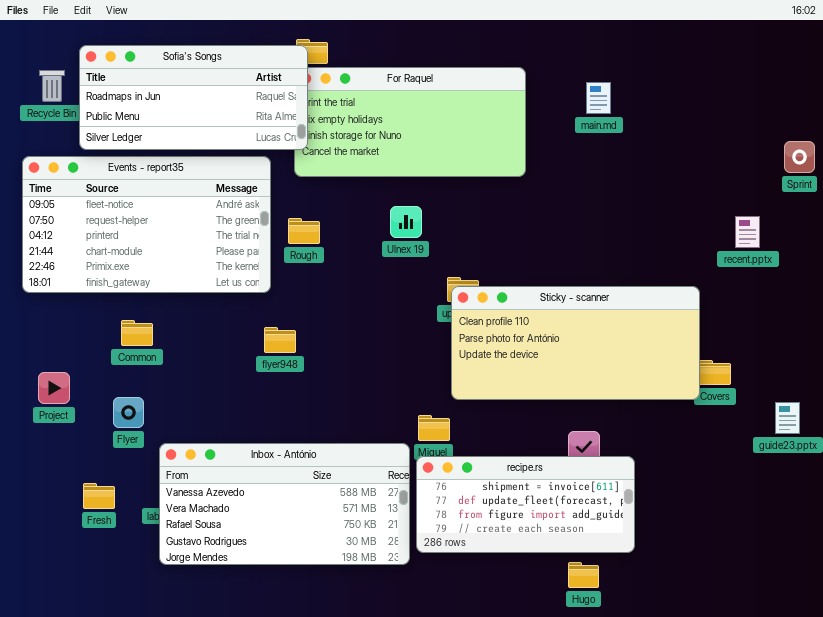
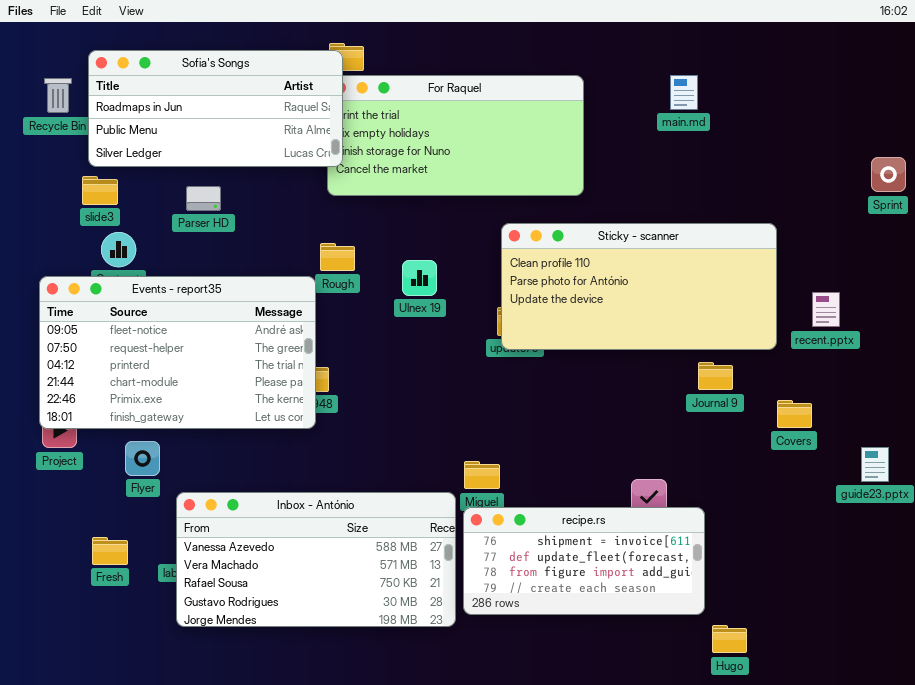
main.md: [586,82,611,114] -> [670,75,698,110], moved
Events - report35: [22,156,271,293] -> [39,276,316,429], moved
Ulnex 19: [390,206,422,238] -> [402,260,437,296], moved
recent.pptx: [735,216,760,248] -> [812,292,840,327], moved
Sticky - scanner: [451,286,700,400] -> [501,223,777,350], moved
Hugo: [568,562,599,588] -> [712,625,747,653], moved

